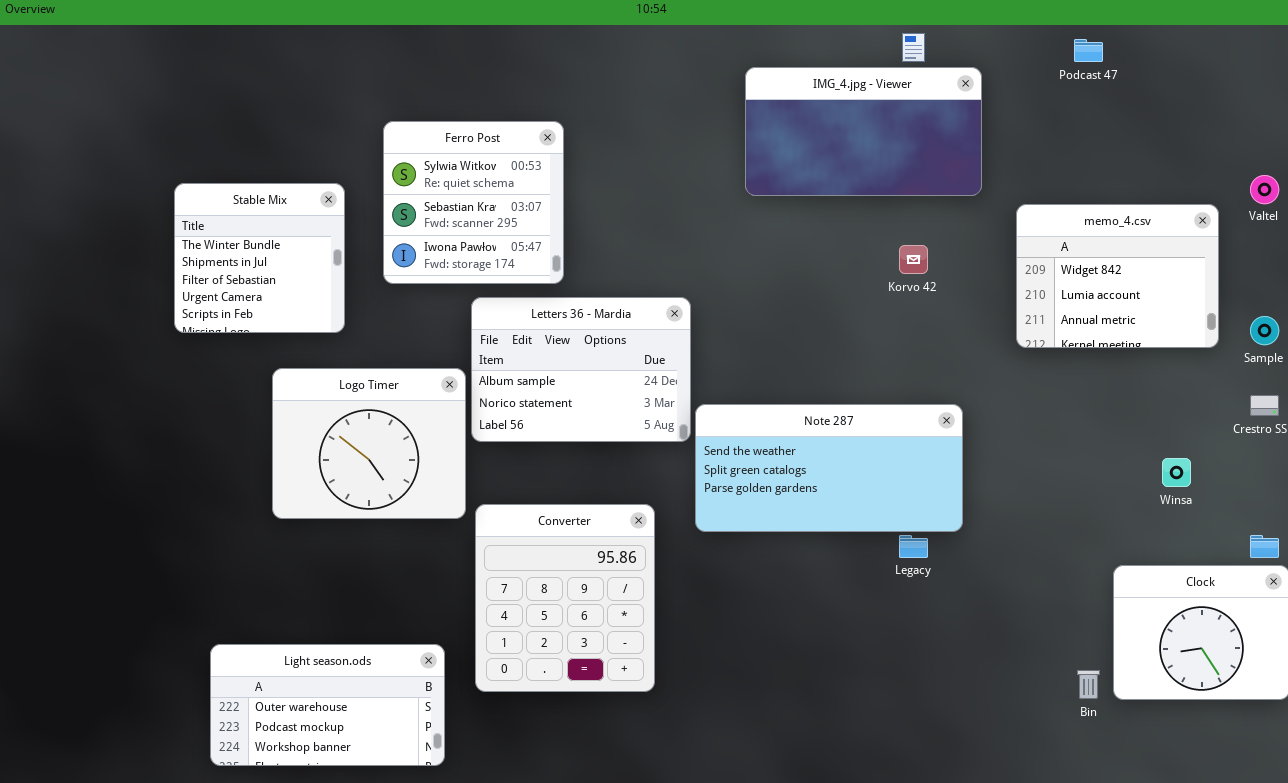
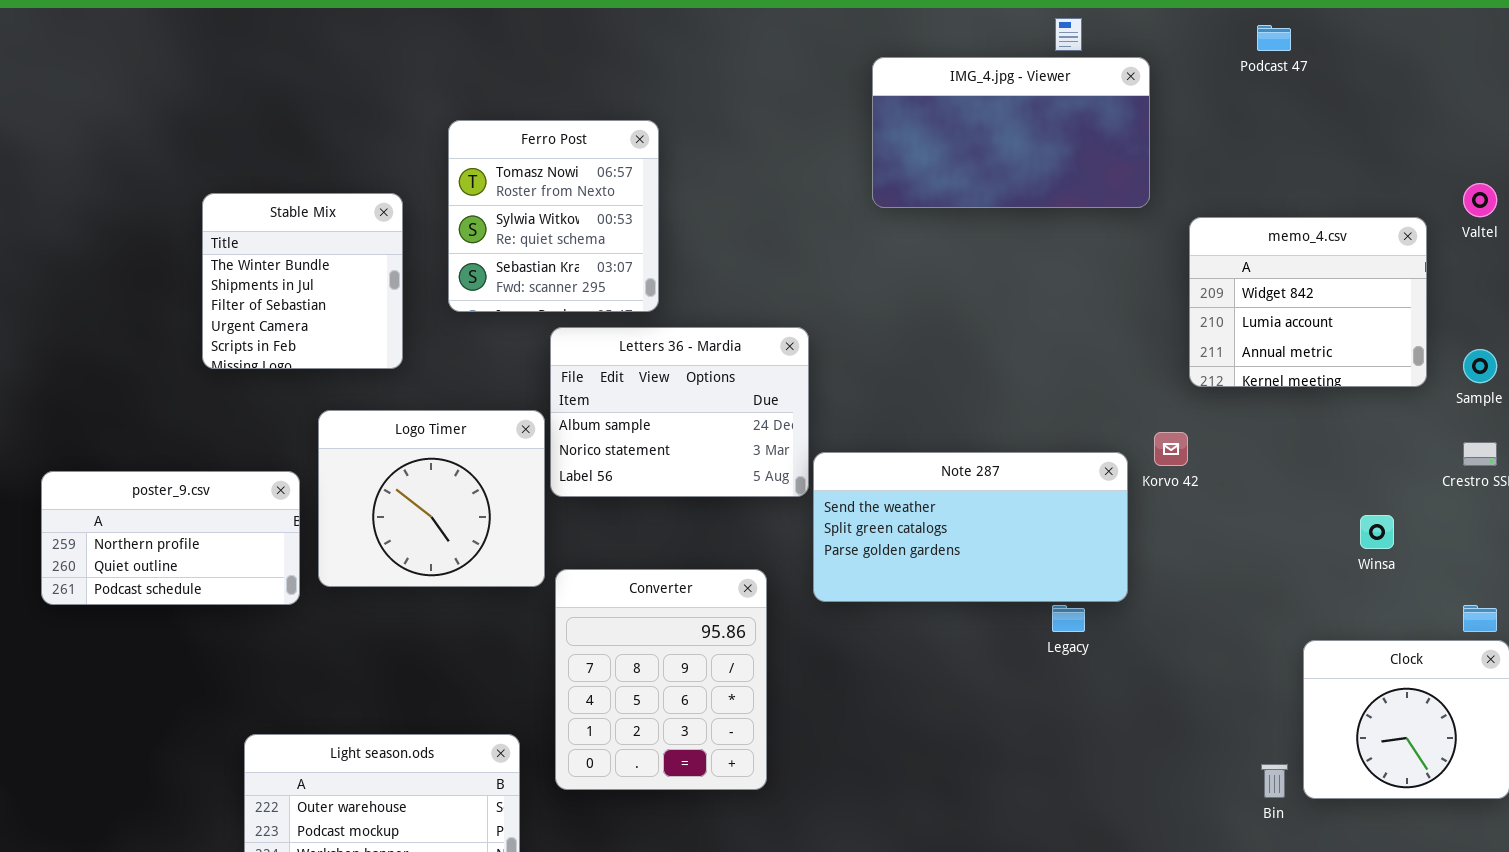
Ferro Post: [383,121,564,284] -> [448,120,659,312], scrolled up 1 row
Korvo 42: [899,245,928,274] -> [1154,432,1188,466], moved
poster_9.csv: none -> [41,471,300,605], opened

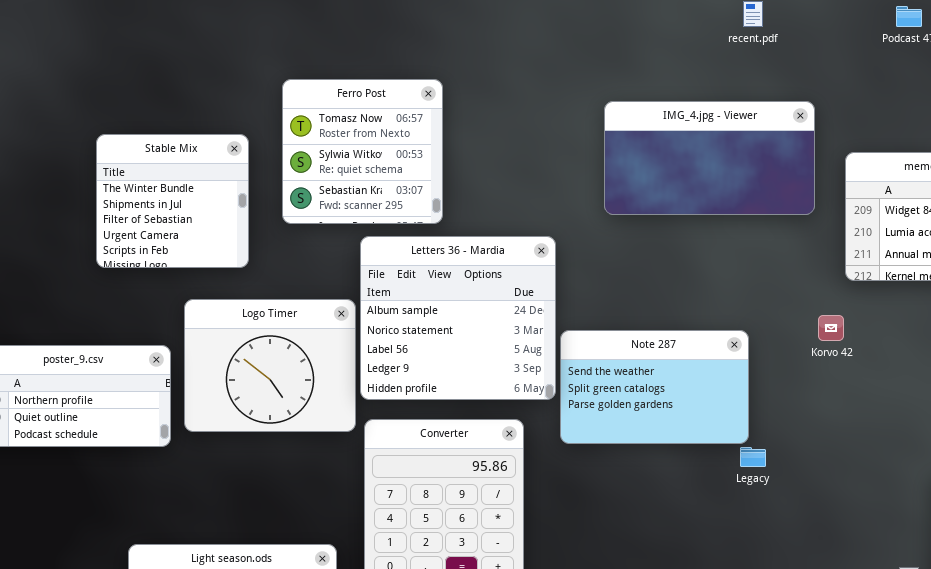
IMG_4.jpg - Viewer: [872,57,1150,208] -> [604,101,815,215], moved
Letters 36 - Mardia: [550,327,809,497] -> [360,236,556,400], resized
Note 287: [813,452,1128,602] -> [560,330,749,444], resized

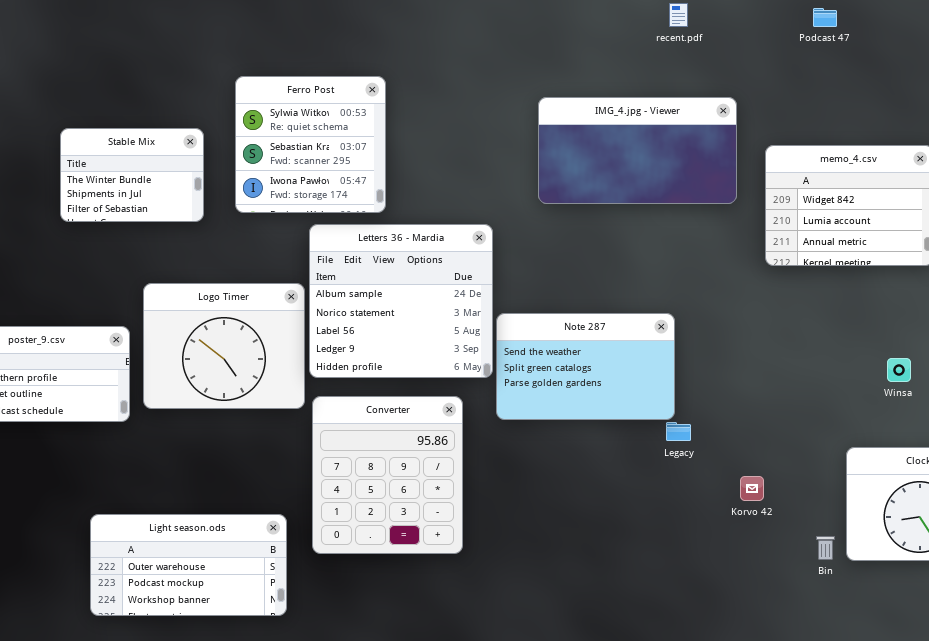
Ferro Post: [282,79,443,224] -> [235,76,386,213], scrolled down 1 row
Stable Mix: [96,134,249,268] -> [60,128,204,222], resized
Korvo 42: [818,315,844,341] -> [740,476,764,501], moved

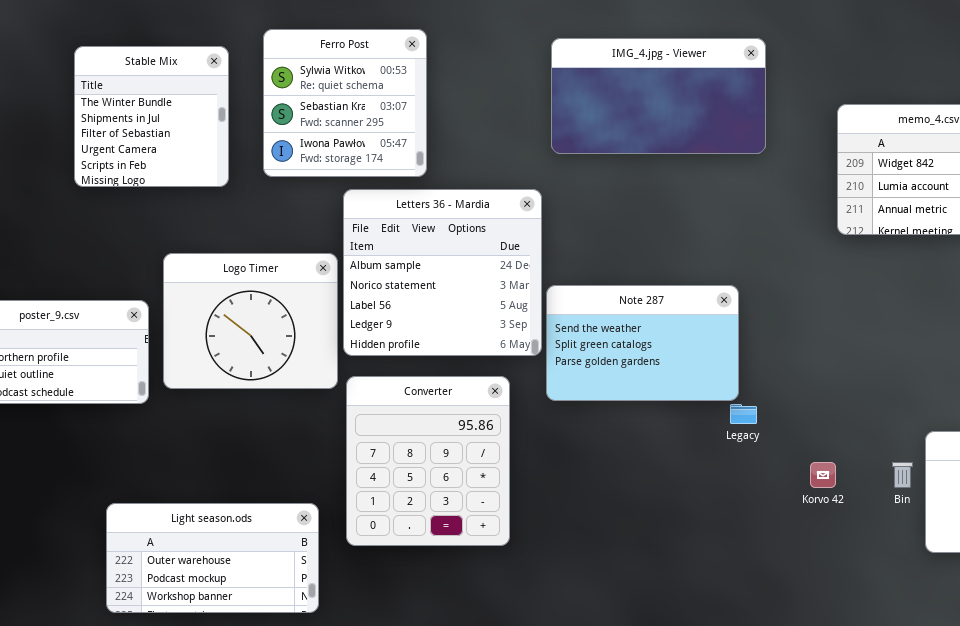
IMG_4.jpg - Viewer: [538,97,737,204] -> [551,38,766,154], moved
Stable Mix: [60,128,204,222] -> [74,46,229,187], resized
Bin: [816,536,835,560] -> [892,462,913,488], moved

